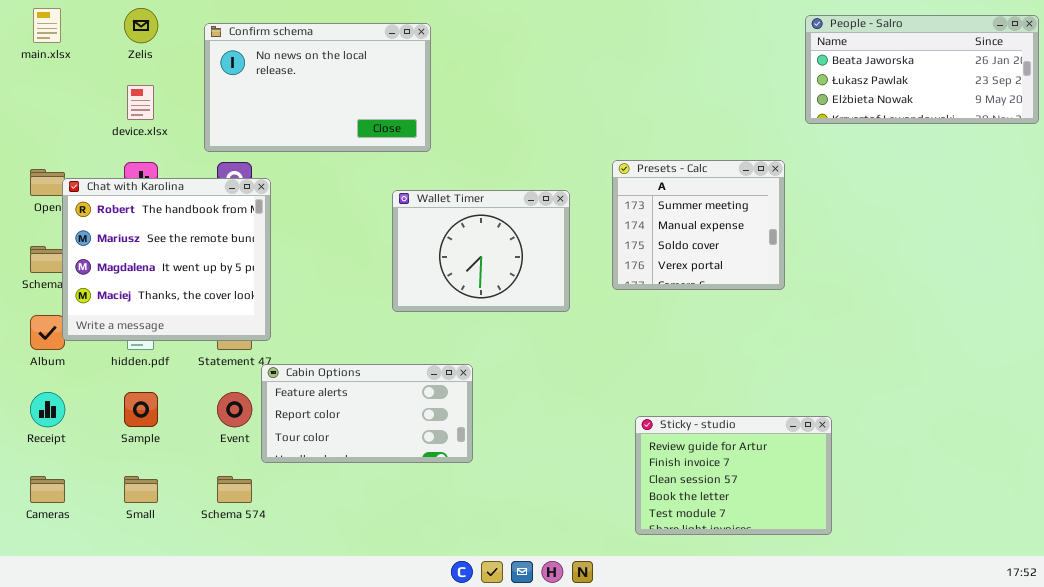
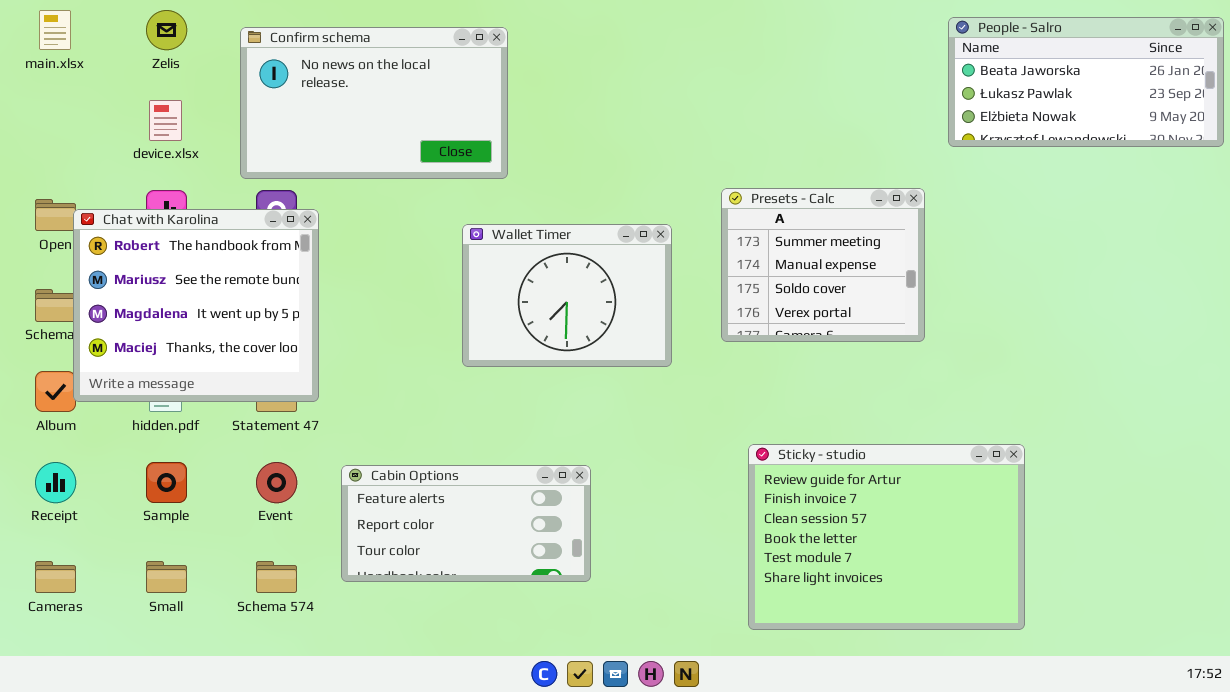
Cabin Options: [261,364,473,463] -> [341,465,591,582], moved
Sticky - studio: [635,416,832,535] -> [748,444,1025,630], resized

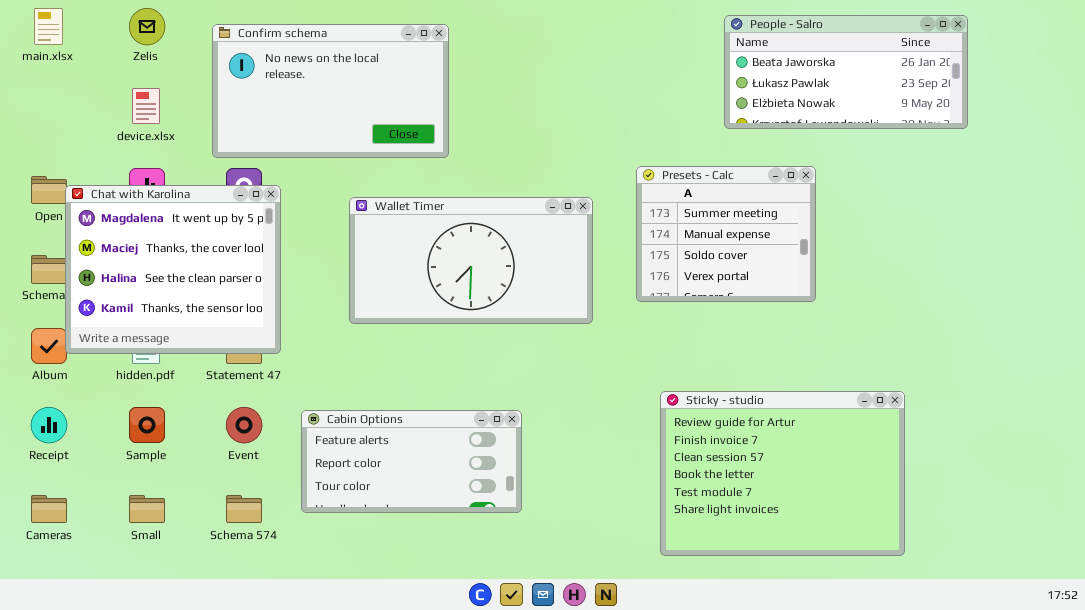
People - Salro: [948,17,1224,147] -> [724,15,968,129], moved
Chat with Karolina: [73,209,319,402] -> [65,185,281,354], scrolled down 2 rows
Wallet Timer: [462,224,672,367] -> [349,197,593,324], resized

